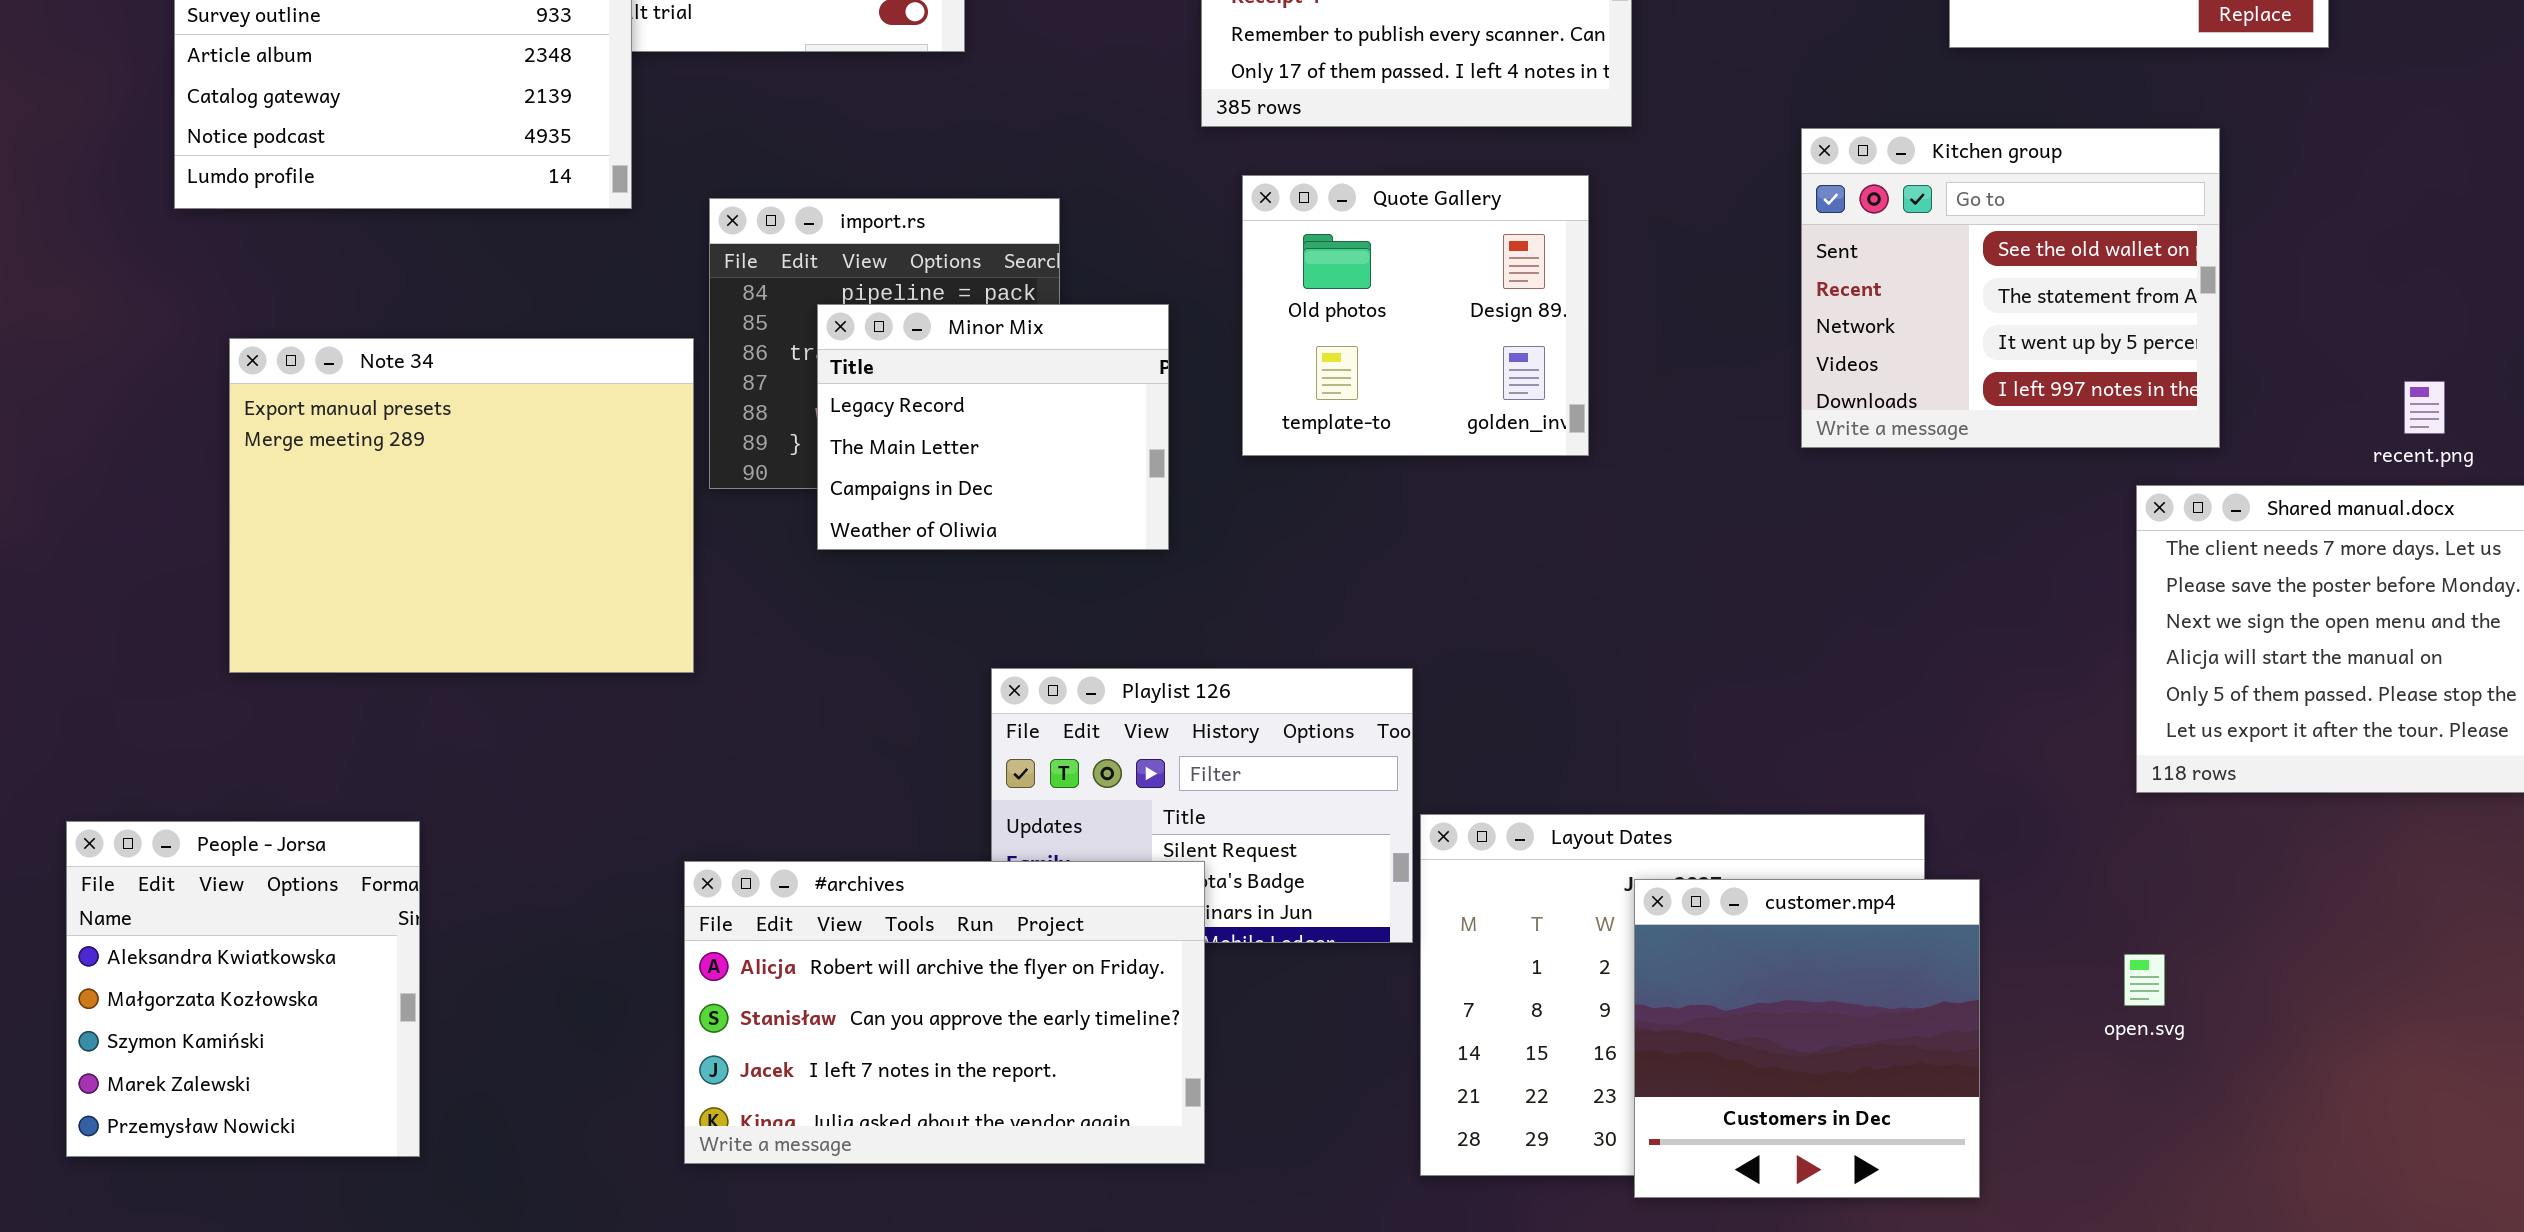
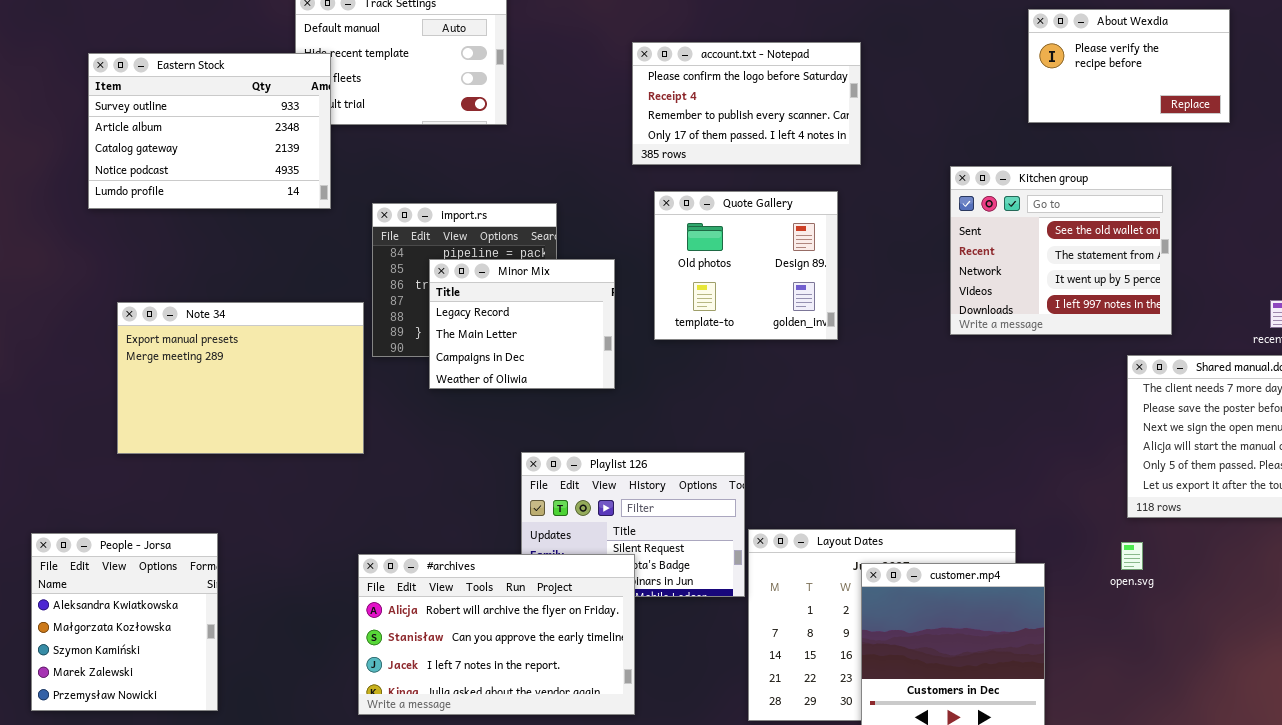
Note 34: [229,338,694,673] -> [117,302,364,454], resized
open.svg: [2124,954,2165,1006] -> [1121,542,1143,570], moved

